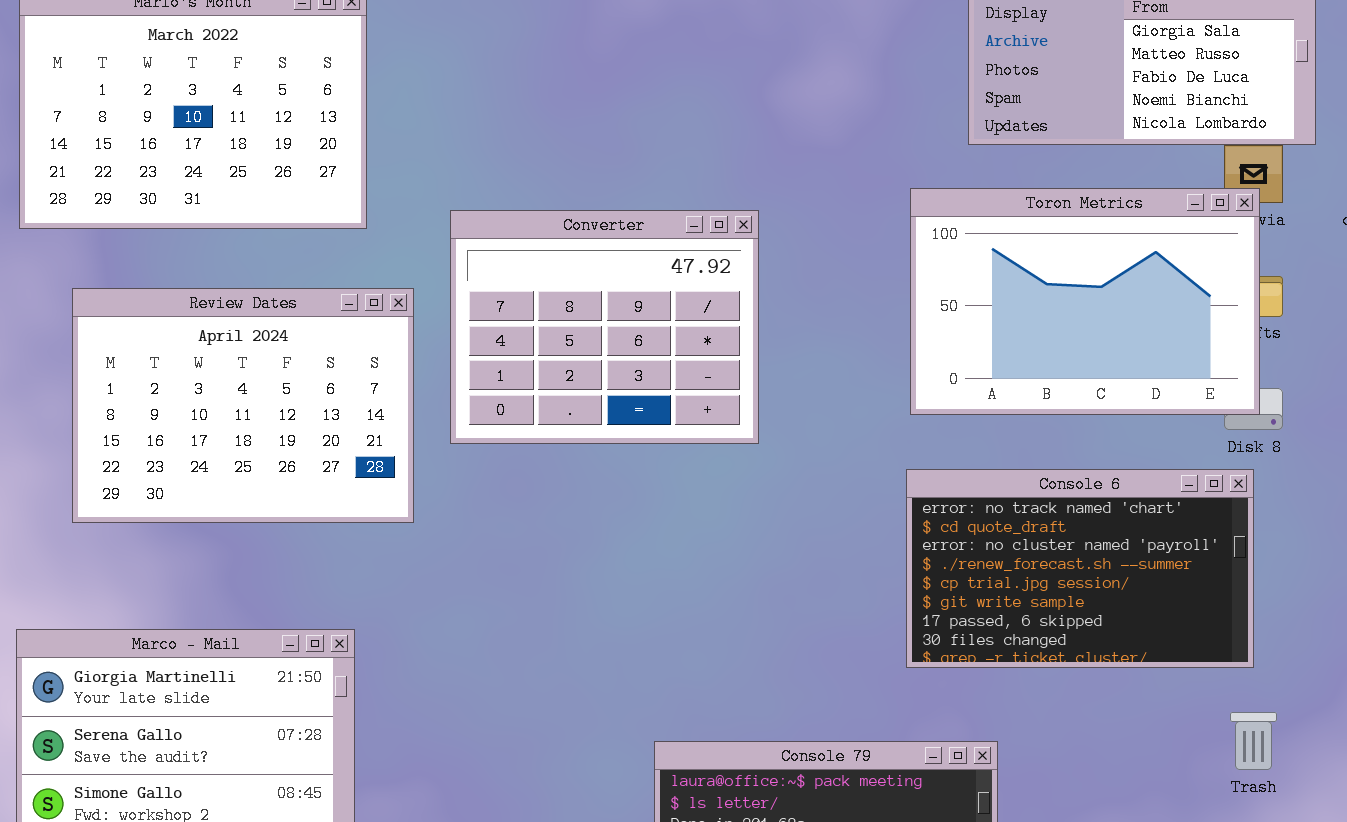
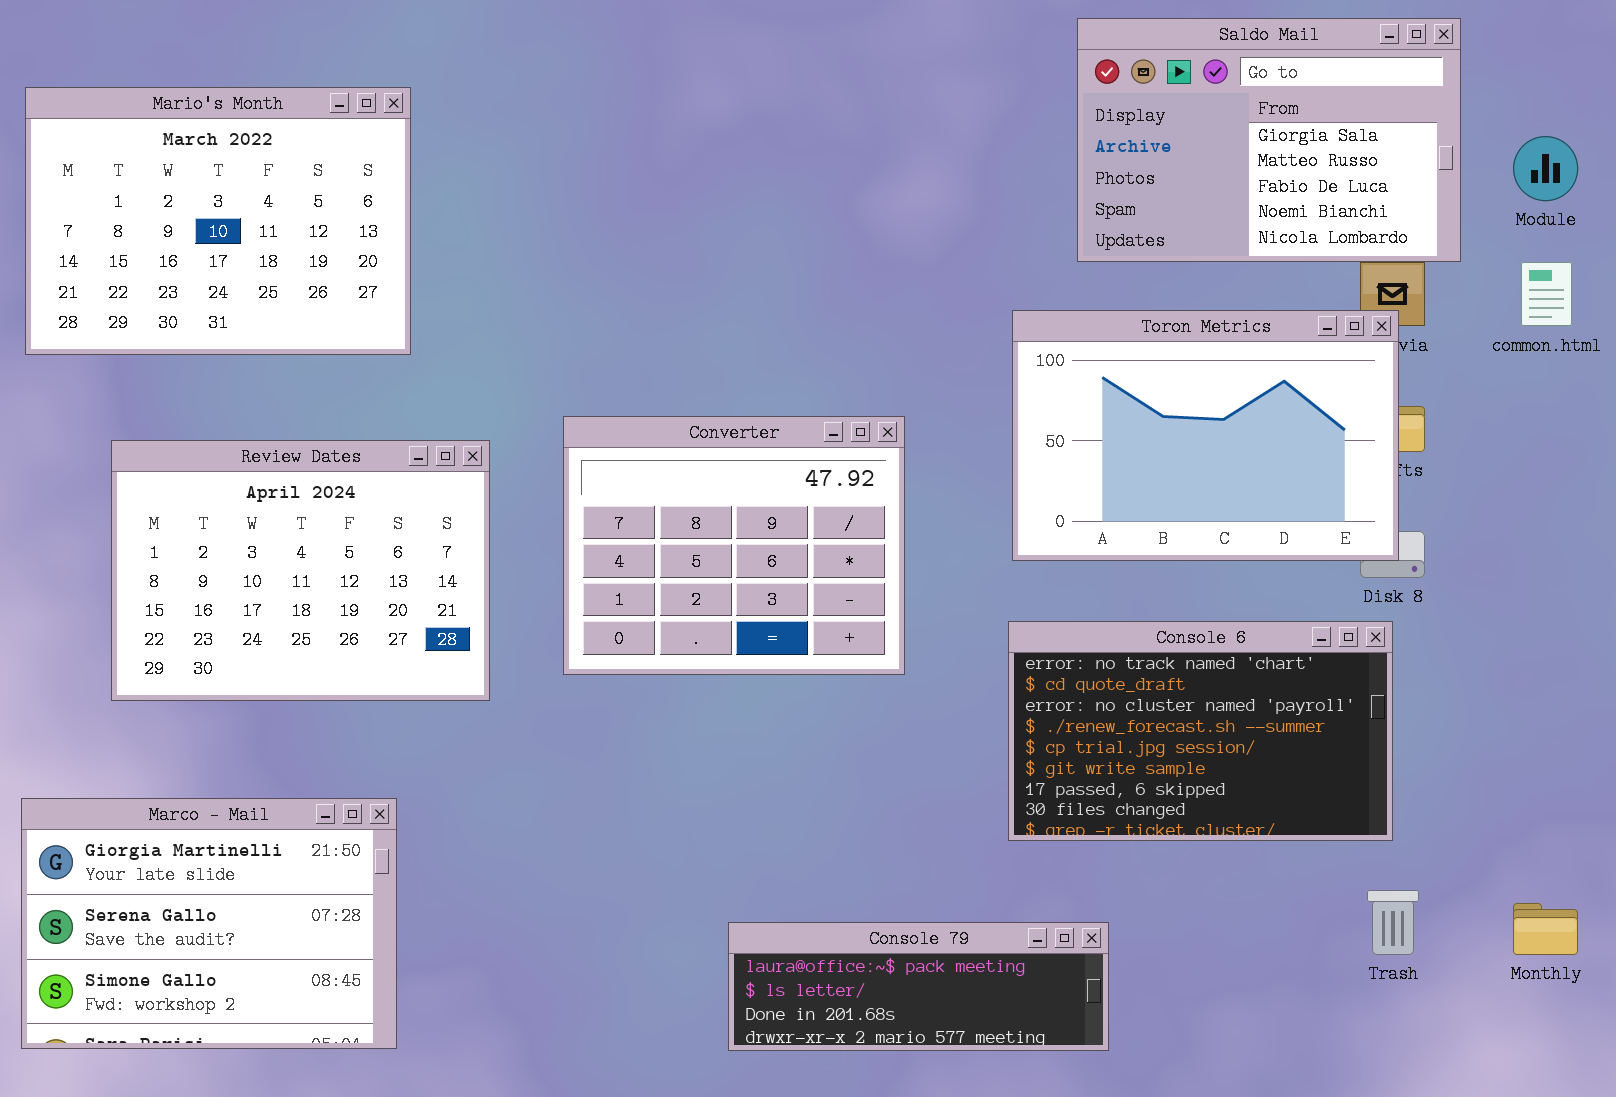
Converter: [450,210,759,444] -> [563,416,905,675], moved
Review Dates: [72,288,414,523] -> [111,440,490,701], moved

